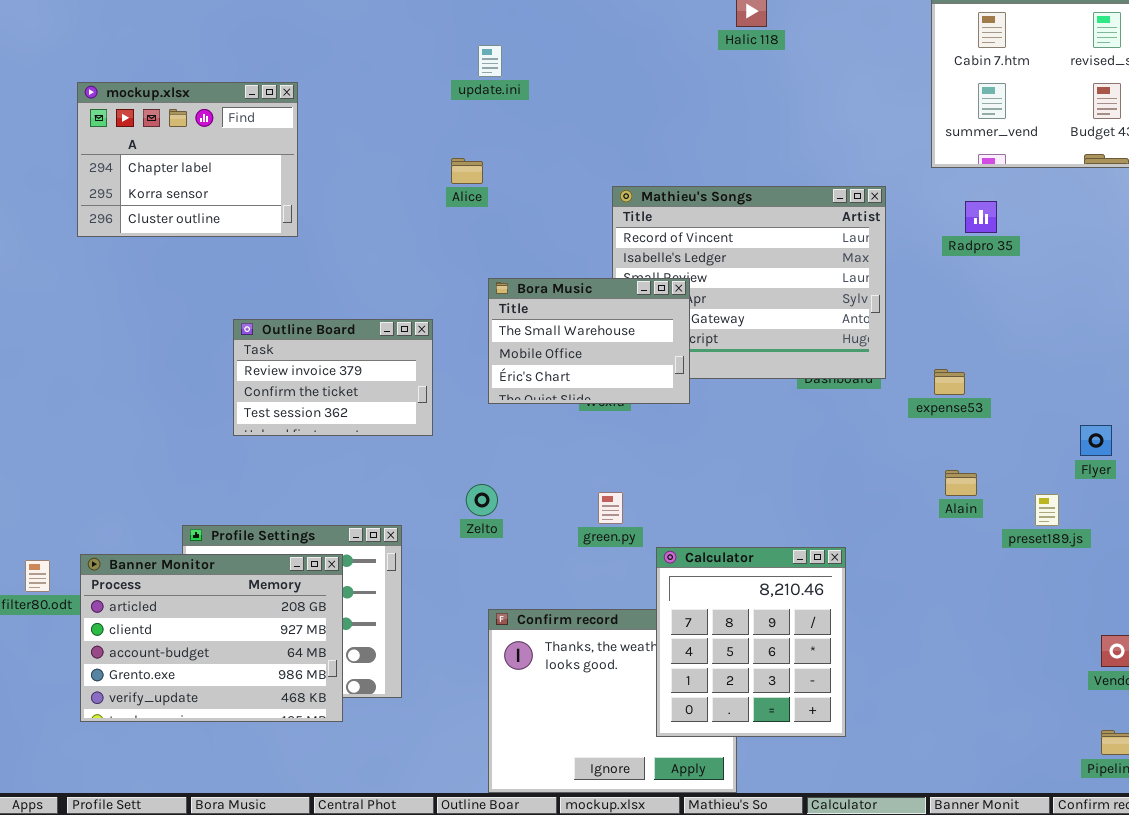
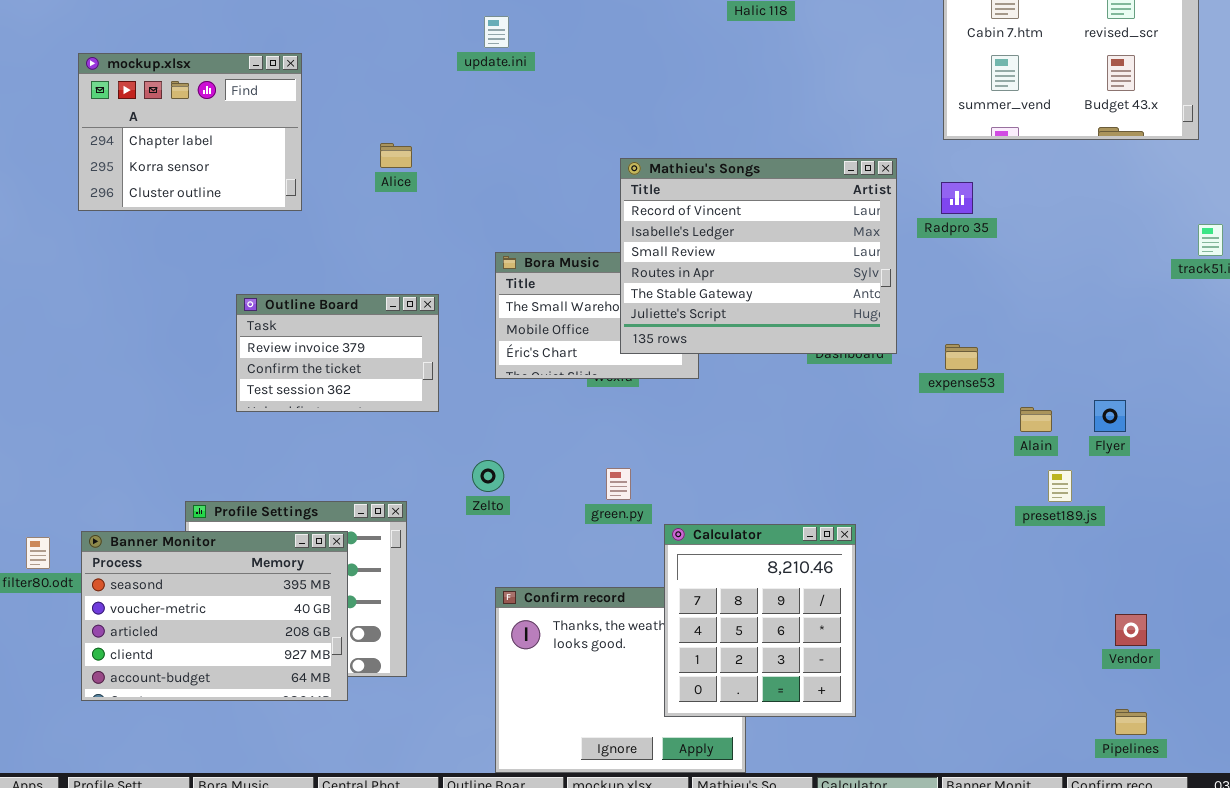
Alice: [451,158,483,184] -> [380,143,412,168], moved
Mathieu's Songs: [612,186,886,379] -> [620,158,897,354], raised
Radpro 35: [965,201,997,233] -> [941,182,973,214], moved
Alain: [945,470,977,496] -> [1020,407,1052,432], moved
Banner Monitor: [80,554,343,722] -> [81,531,348,701], scrolled up 2 rows

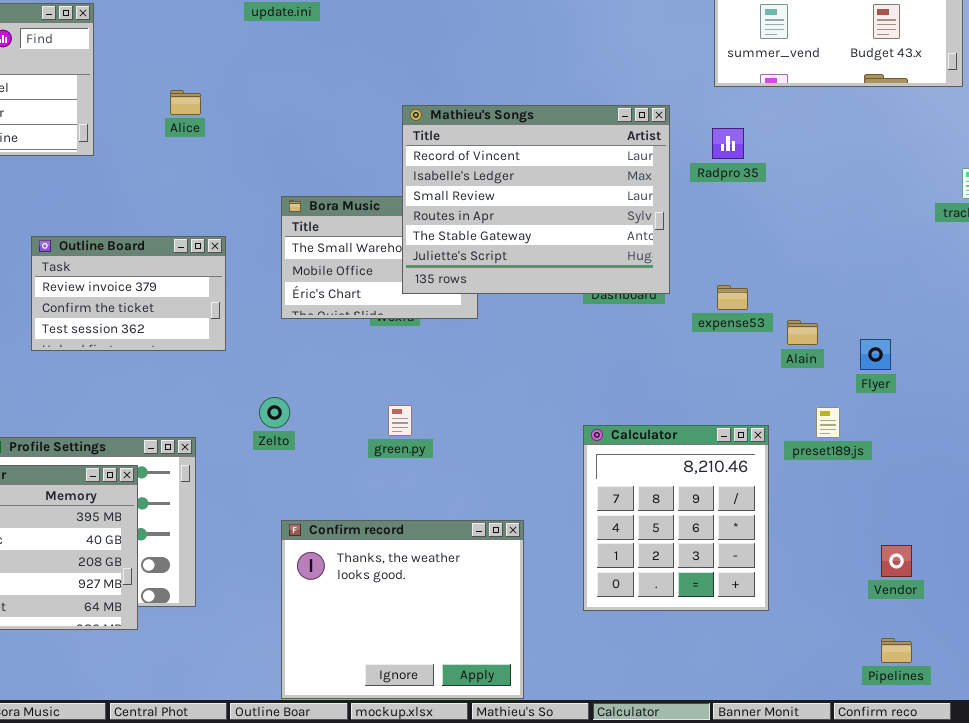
Alain: [1020,407,1052,432] -> [787,320,818,345], moved
Calculator: [664,524,856,717] -> [583,425,769,611], moved

